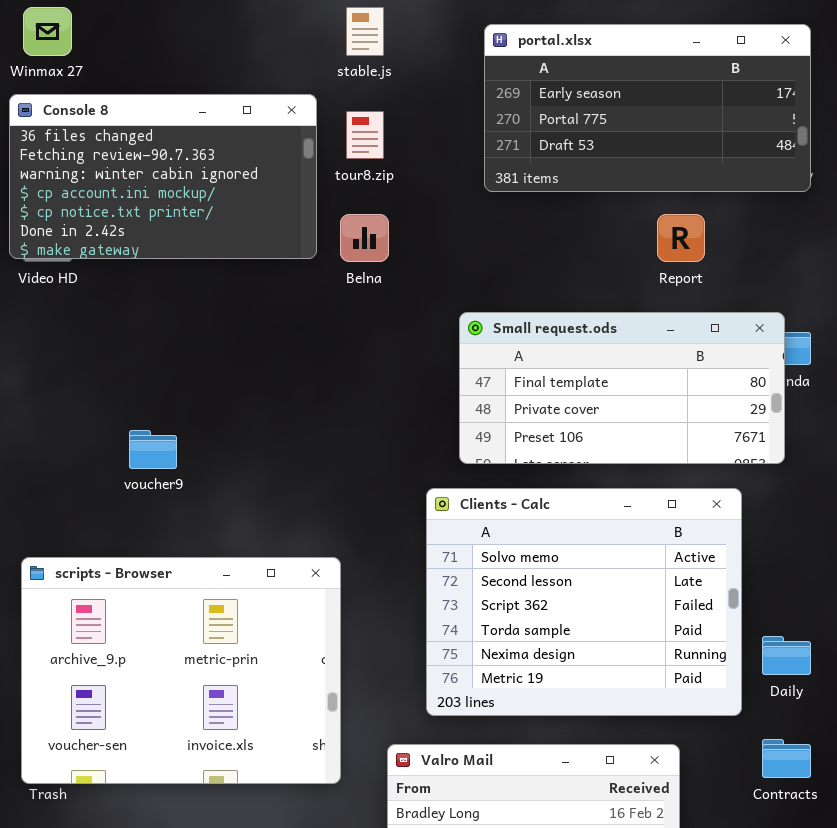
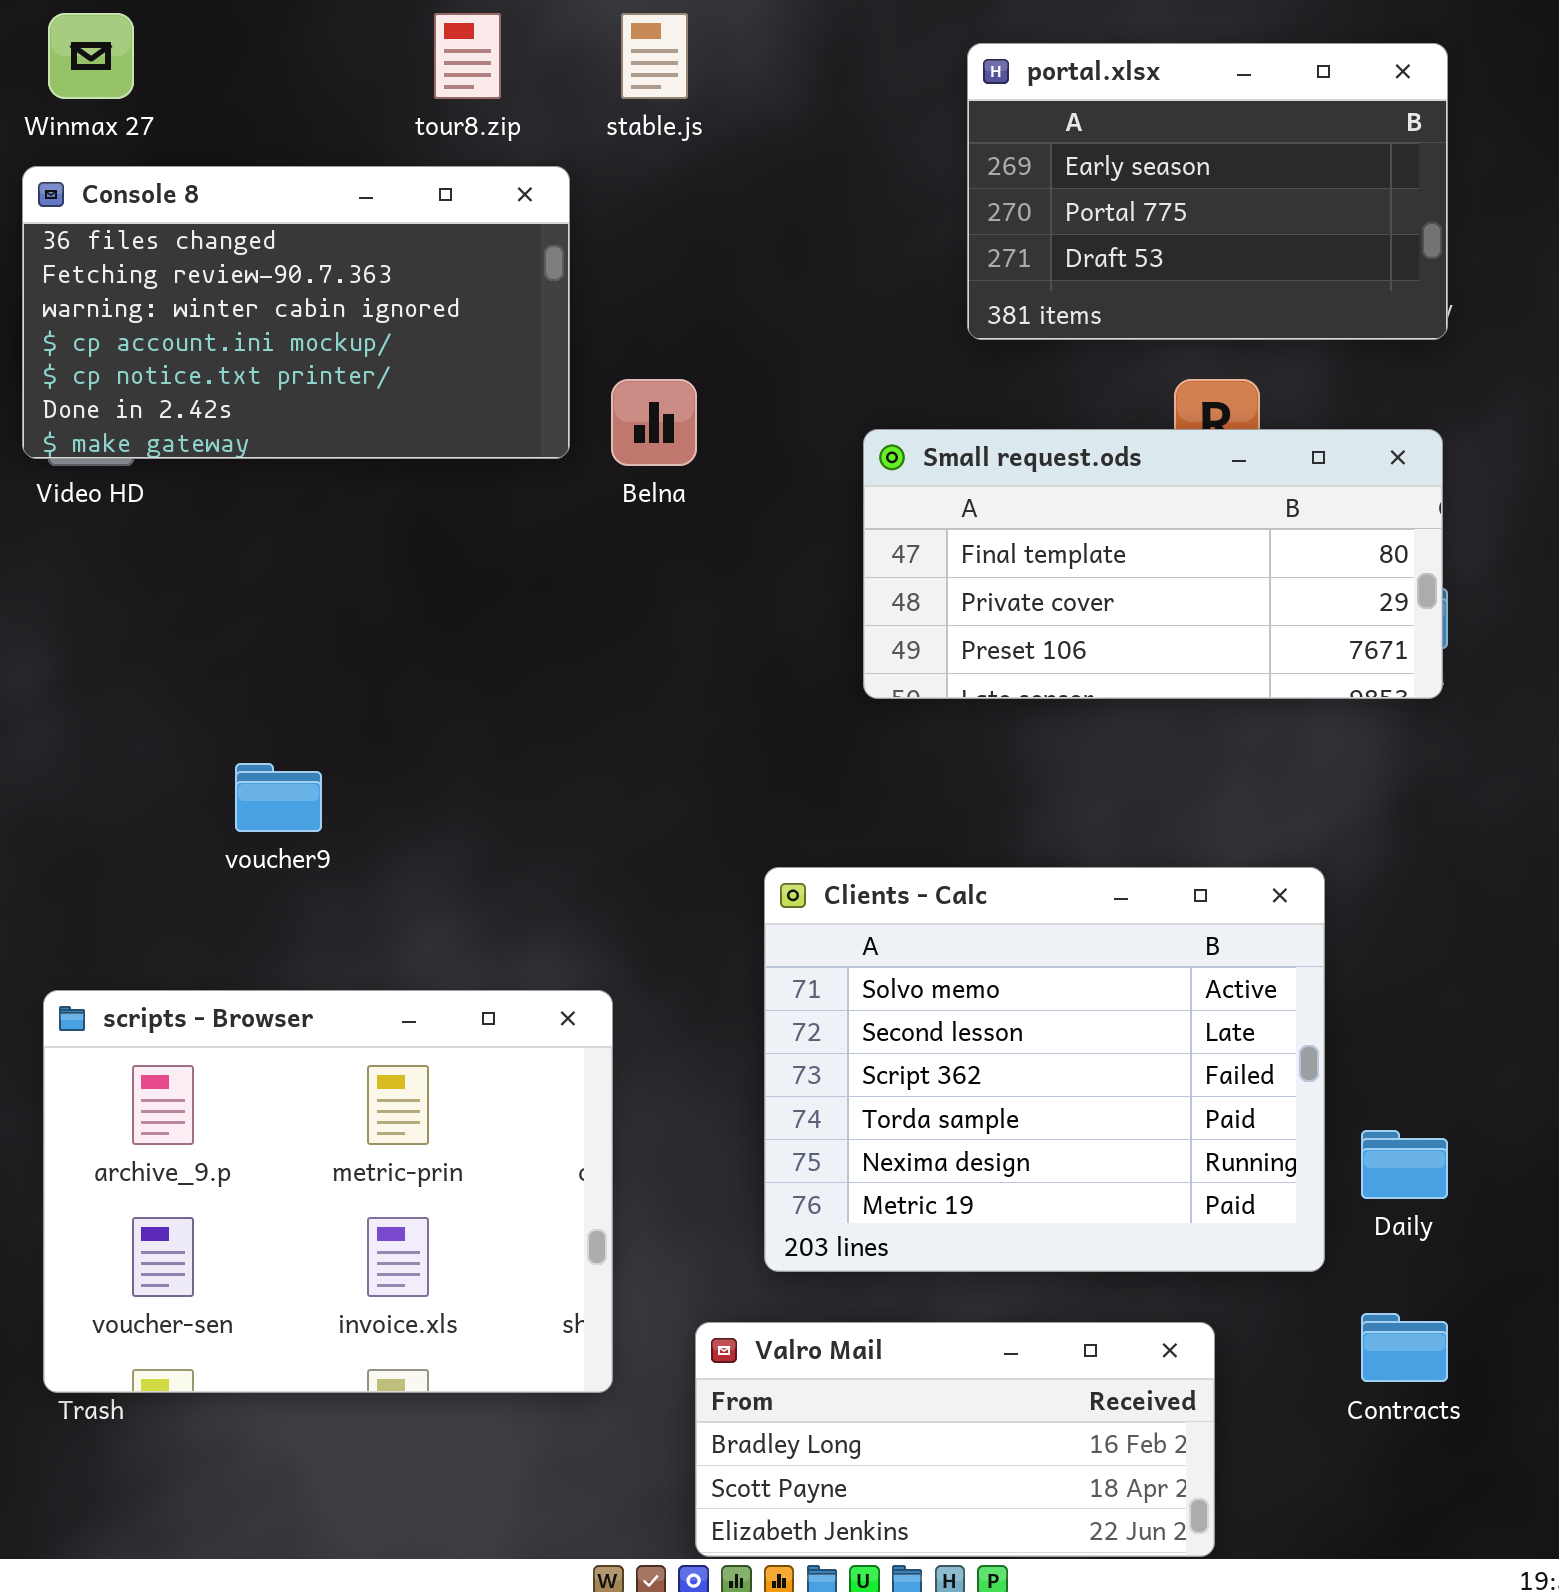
portal.xlsx: [484,24,811,192] -> [967,43,1448,340], resized
tour8.zip: [346,111,384,159] -> [434,13,501,99], moved
Small request.ods: [459,312,785,464] -> [863,429,1443,699], moved

